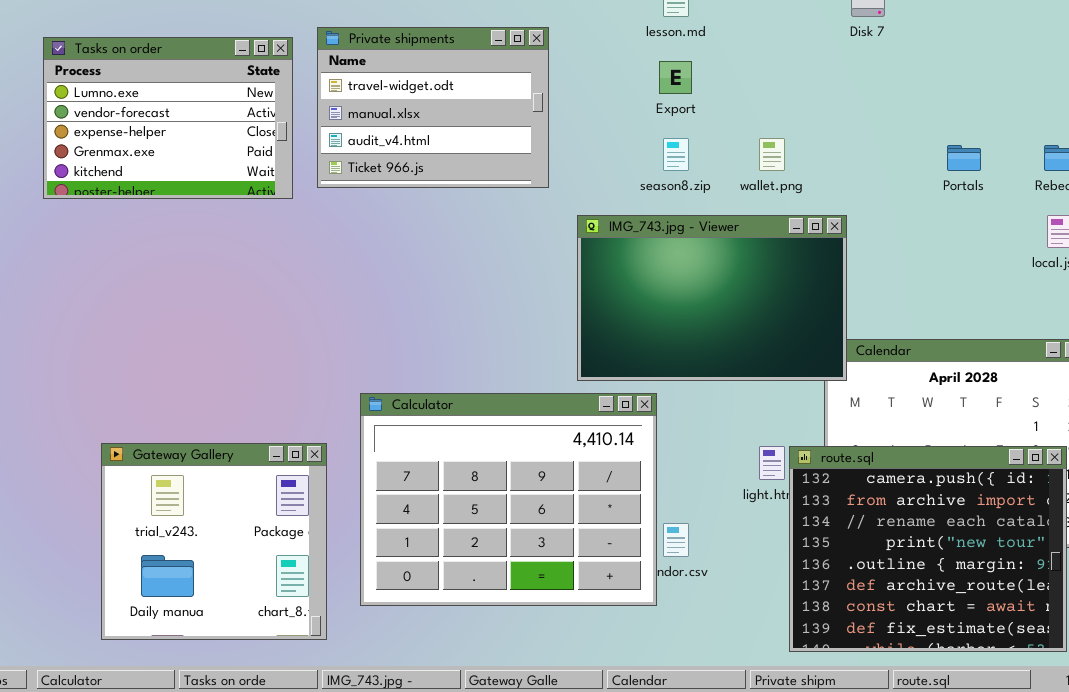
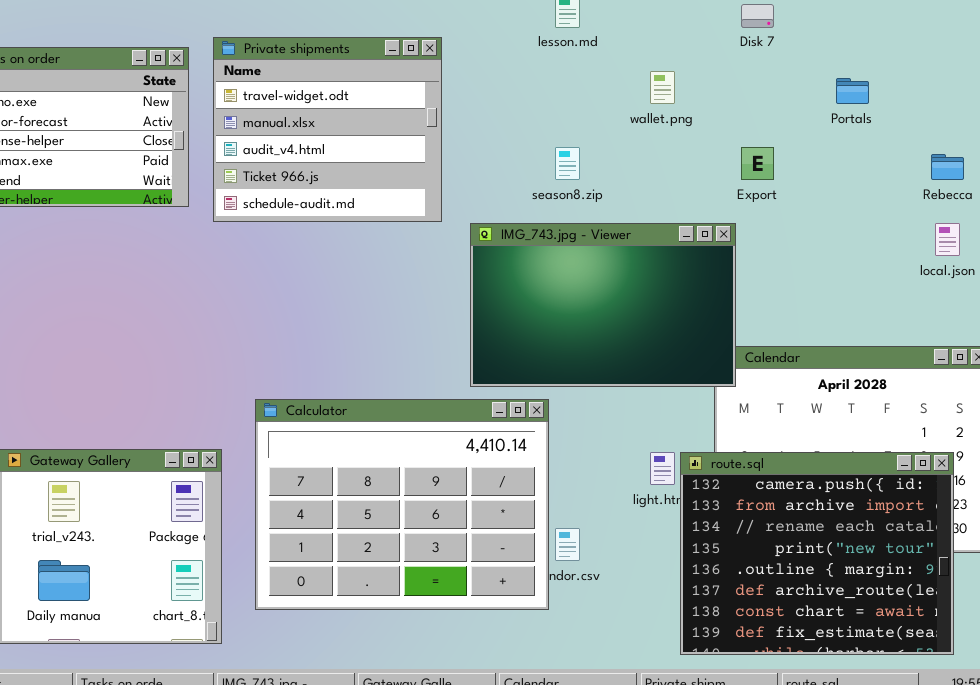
Private shipments: [317,27,549,188] -> [213,37,442,222], resized
Export: [659,61,692,94] -> [741,147,774,180], moved
wallet.png: [759,138,785,171] -> [650,71,675,104], moved
Portals: [947,145,981,171] -> [836,78,869,104], moved

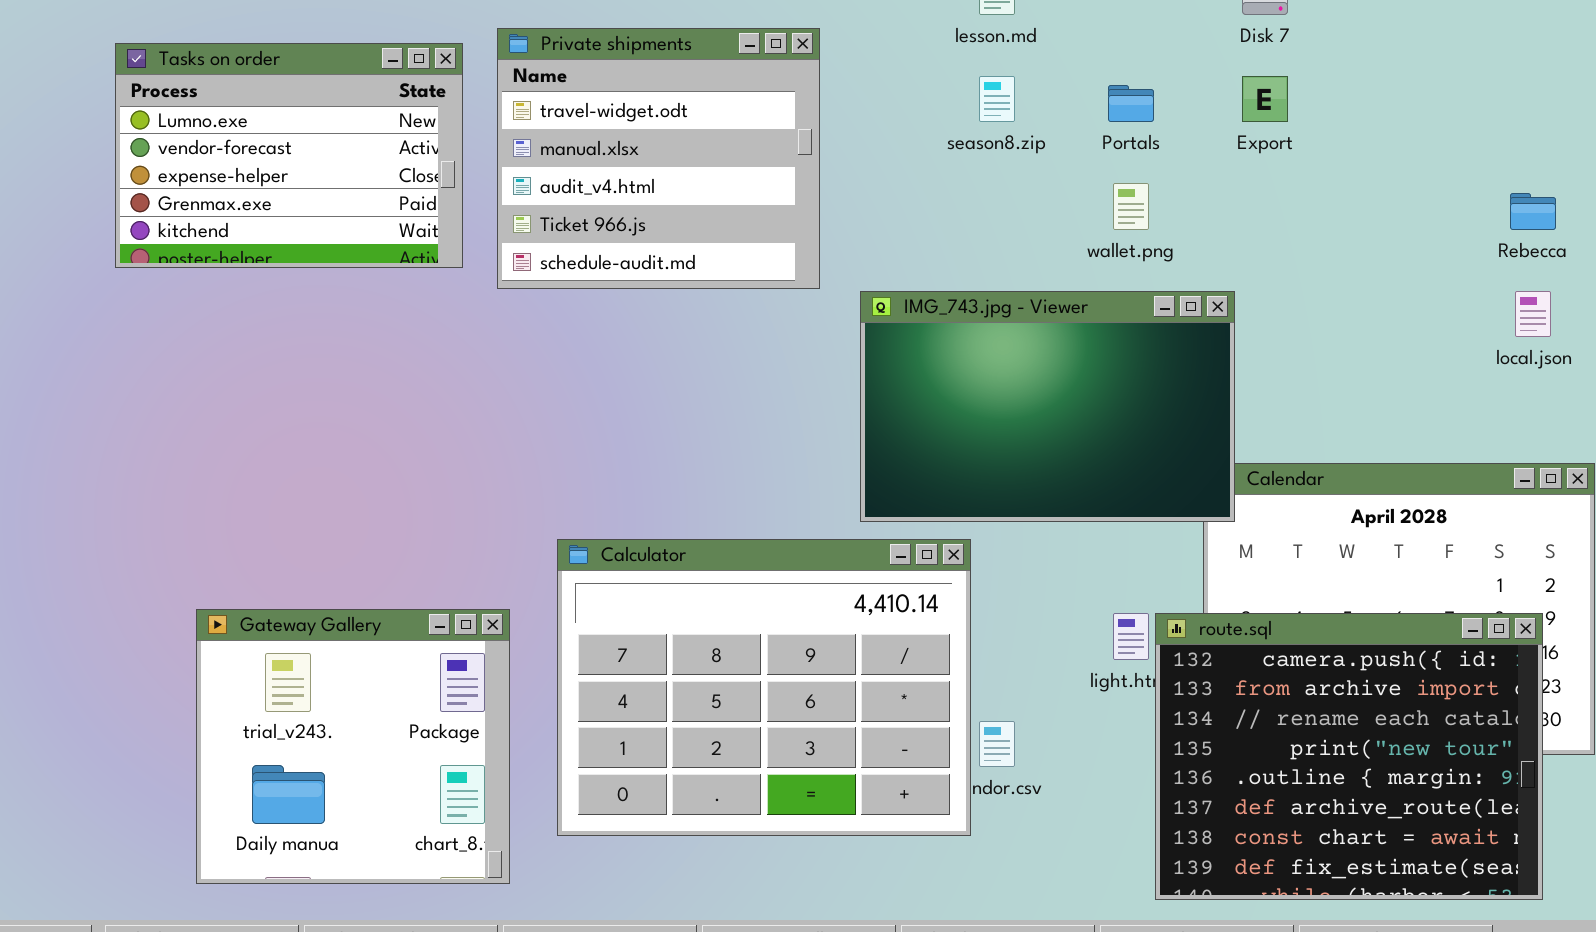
wallet.png: [650,71,675,104] -> [1113,183,1149,230], moved
Portals: [836,78,869,104] -> [1108,85,1154,122], moved
season8.zip: [555,147,580,180] -> [979,76,1015,122], moved
Export: [741,147,774,180] -> [1242,76,1288,122], moved

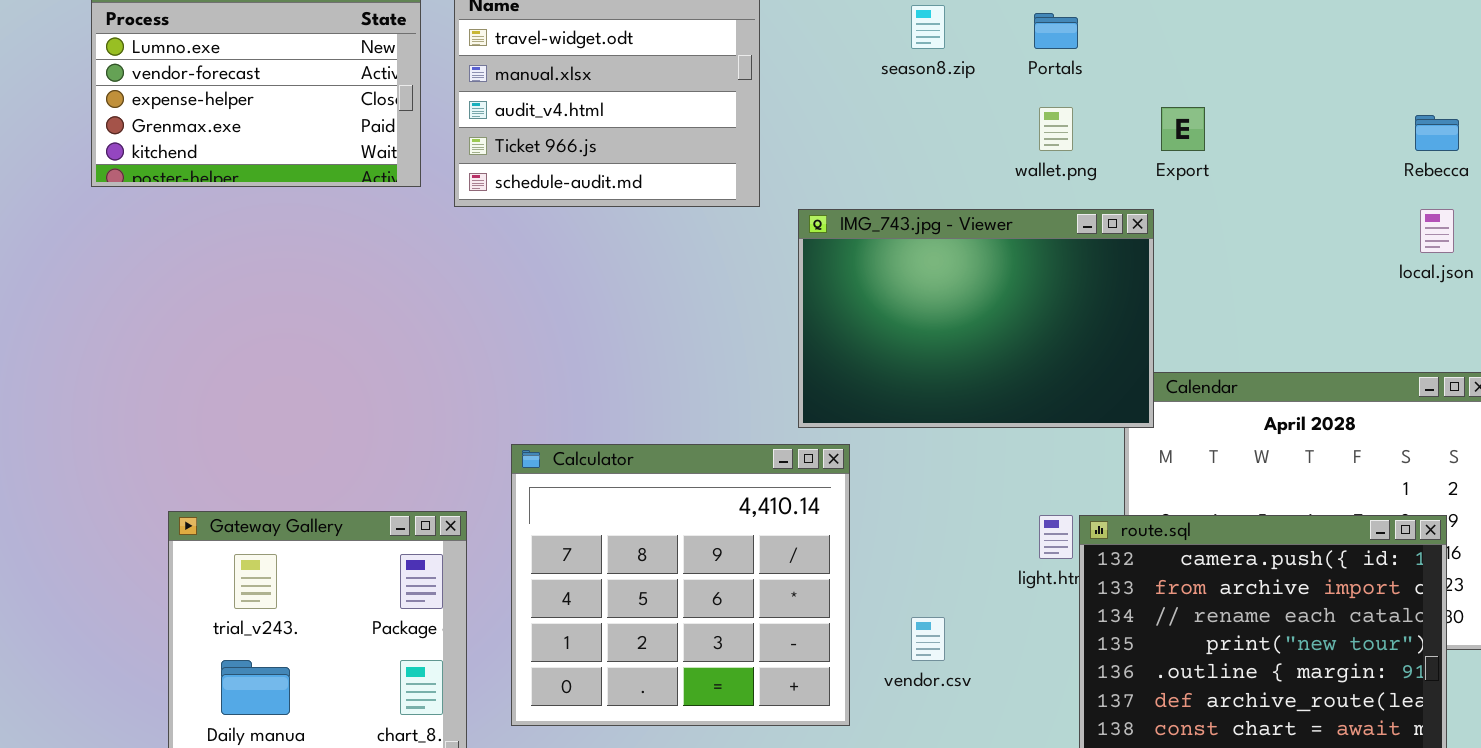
Export: [1242,76,1288,122] -> [1161,107,1205,151], moved
Calculator: [557,539,971,836] -> [511,444,850,726], resized

